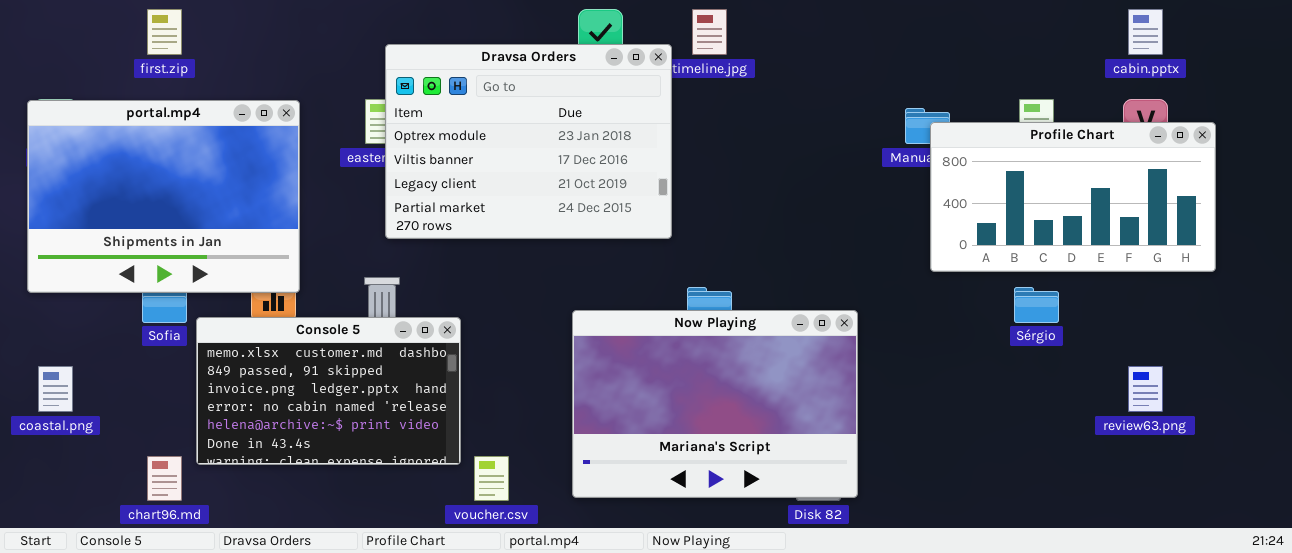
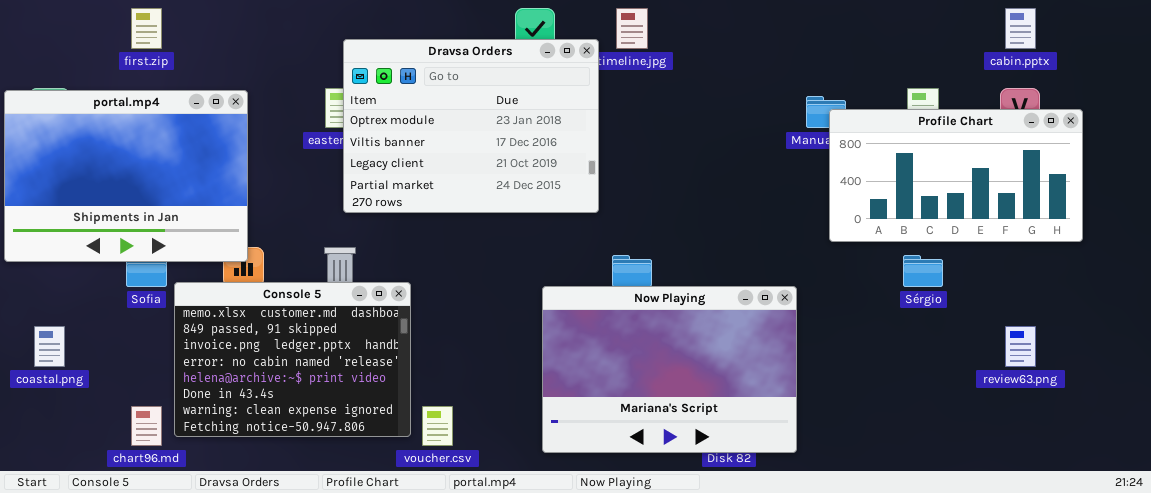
portal.mp4: [27,100,300,293] -> [4,90,248,262], moved
Now Playing: [572,310,858,498] -> [542,286,797,453], moved
Console 5: [196,317,461,465] -> [174,282,411,437], resized

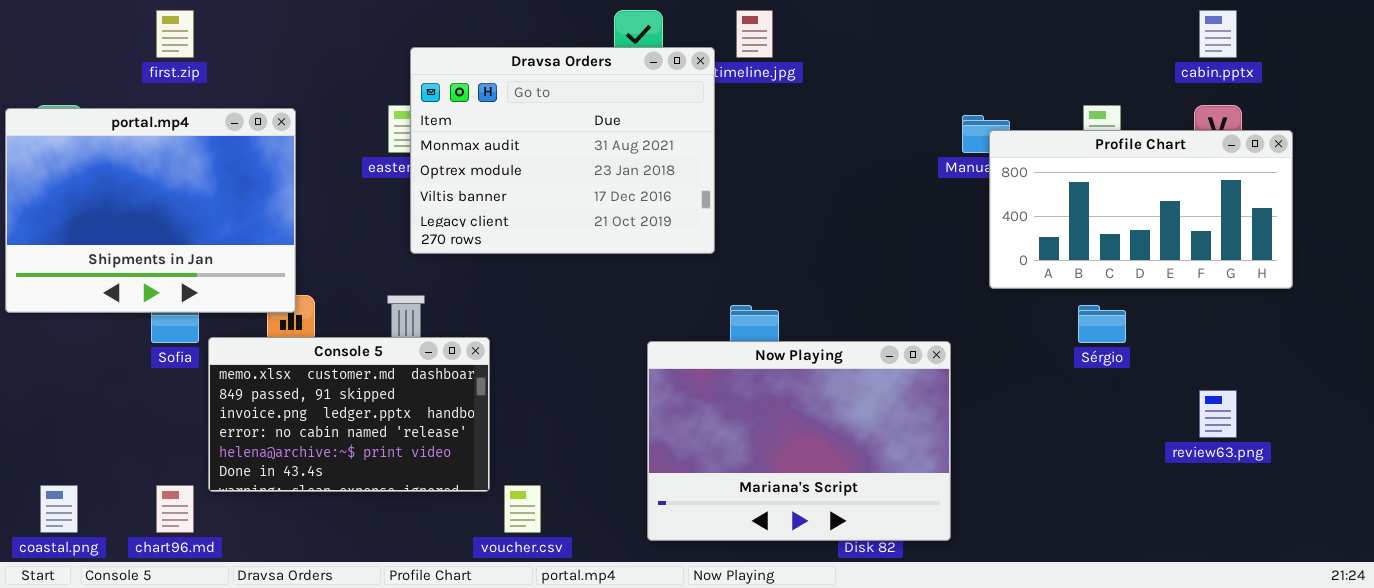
Dravsa Orders: [343,39,599,213] -> [410,47,715,254], scrolled up 1 row
Console 5: [174,282,411,437] -> [208,337,490,492], resized
coastal.png: [34,326,65,367] -> [40,485,78,533], moved

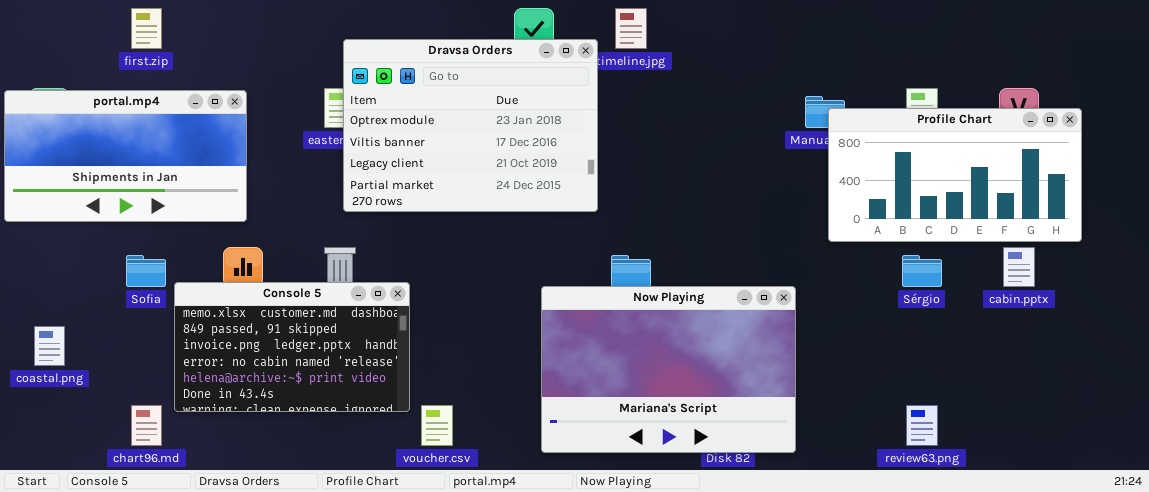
cabin.pptx: [1199,10,1237,58] -> [1003,247,1035,287], moved
Dravsa Orders: [410,47,715,254] -> [343,39,598,212], scrolled down 1 row
portal.mp4: [5,108,296,313] -> [4,90,247,222], resized
review63.png: [1199,390,1237,438] -> [906,405,938,446], moved
coastal.png: [40,485,78,533] -> [34,326,65,366], moved

